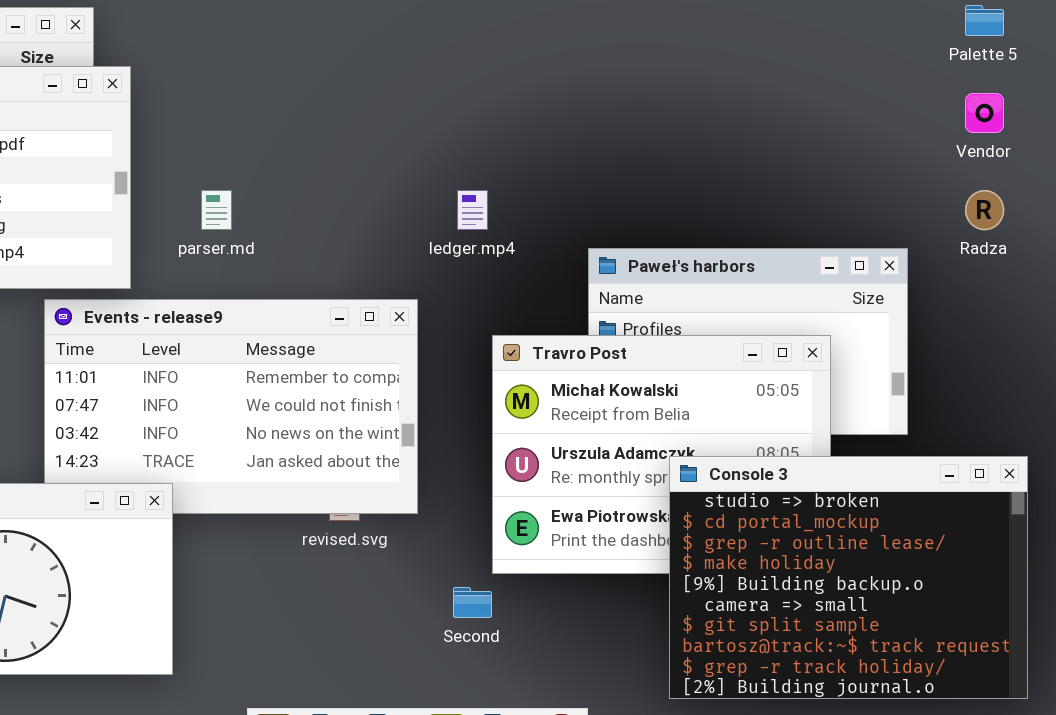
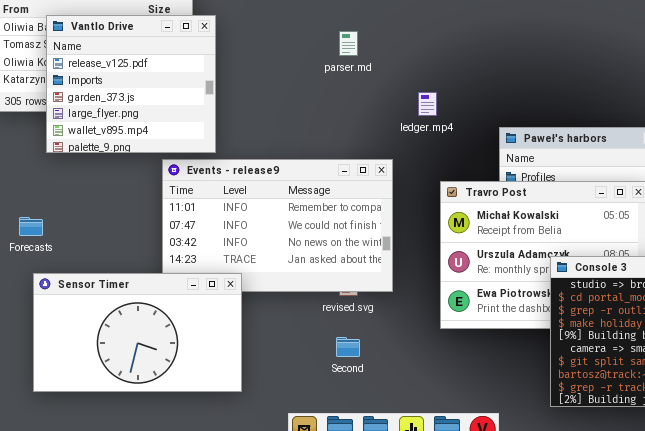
parser.md: [201,190,232,230] -> [339,31,358,56], moved
Second: [453,587,492,618] -> [336,337,360,357], moved

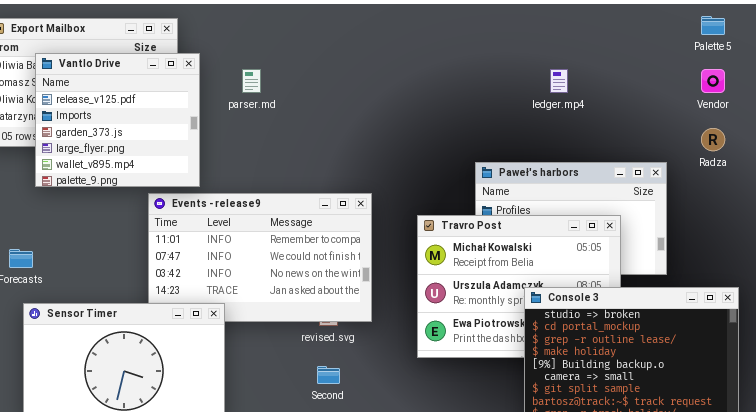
parser.md: [339,31,358,56] -> [242,69,261,93], moved
ledger.mp4: [418,92,437,116] -> [550,69,568,93], moved

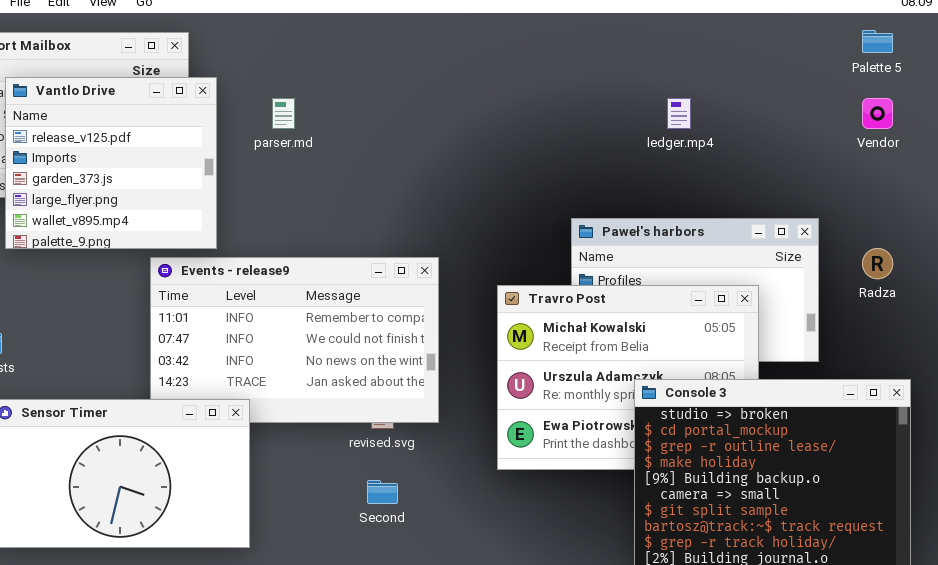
Radza: [701,128,725,151] -> [862,248,893,279], moved

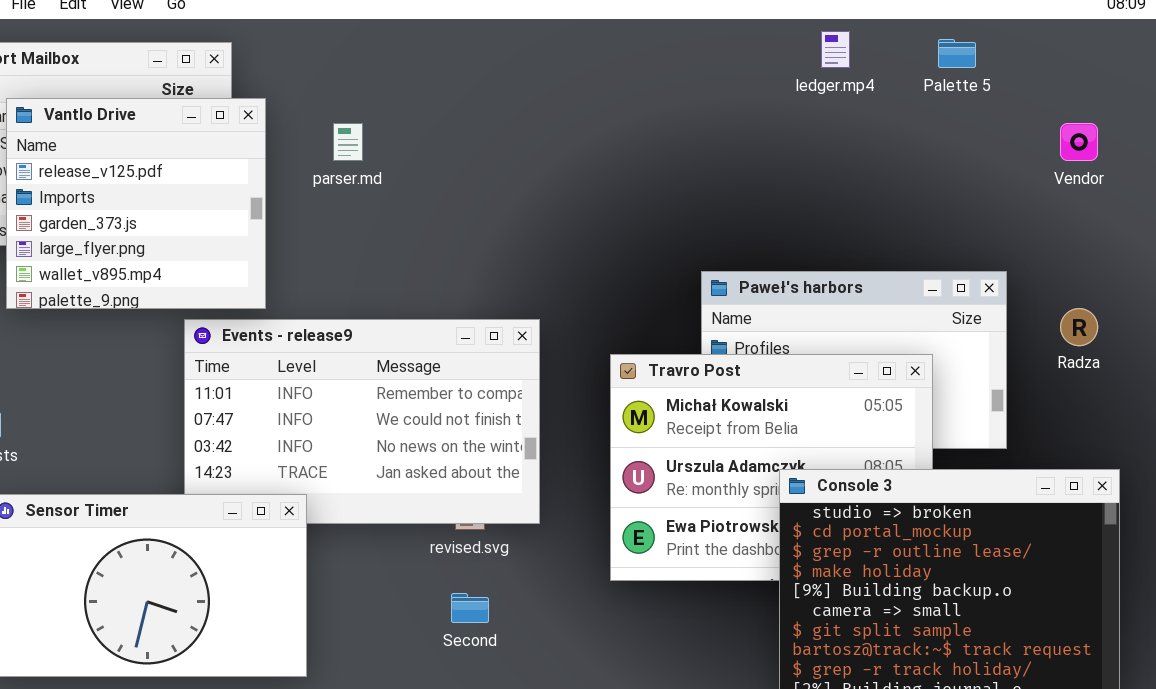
Palette 5: [862,30,893,53] -> [938,39,976,68], moved
ledger.mp4: [667,98,691,129] -> [821,31,850,68], moved

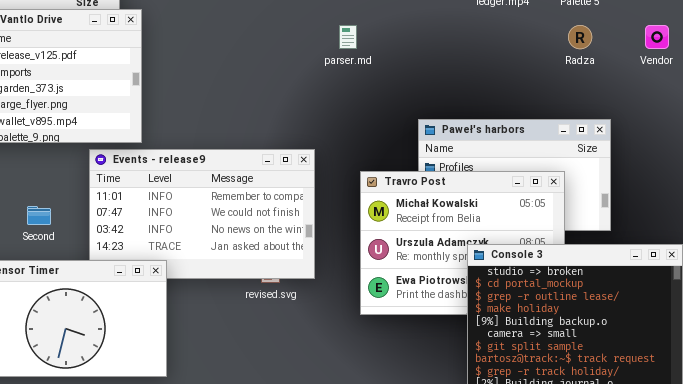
parser.md: [333,123,363,161] -> [339,25,357,49], moved
Radza: [1060,308,1098,346] -> [568,25,592,49], moved
Second: [451,593,489,623] -> [27,206,51,225], moved

